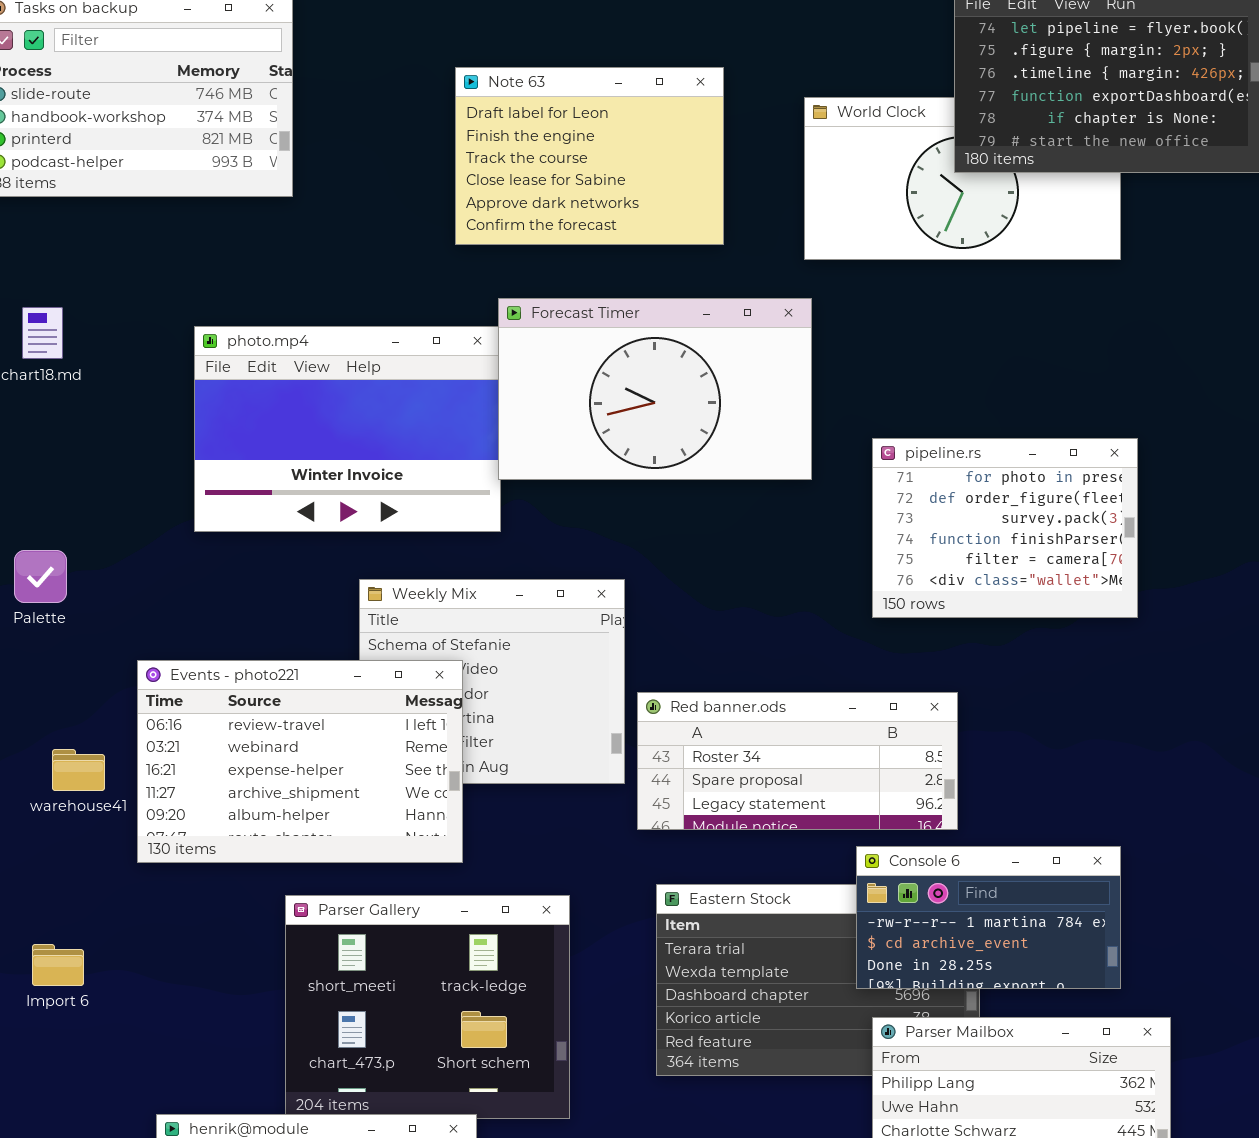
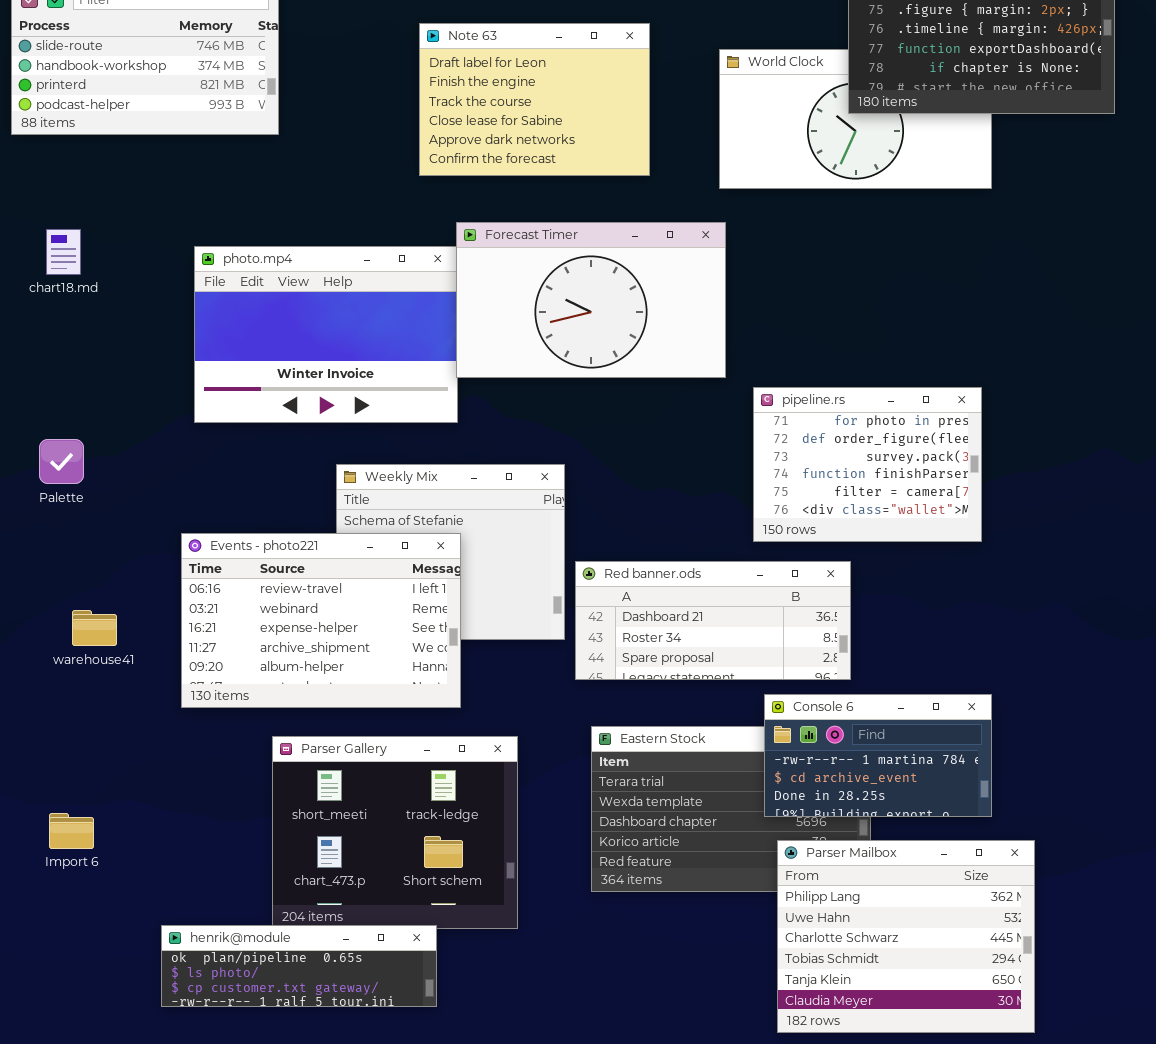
pipeline.rs: [872,438,1138,618] -> [753,387,982,542], moved
Events - photo221: [137,660,463,863] -> [181,533,461,708], moved
Red banner.ods: [637,692,958,830] -> [575,561,851,680], scrolled up 1 row
Import 6: [32,944,84,986] -> [49,813,94,849], moved

